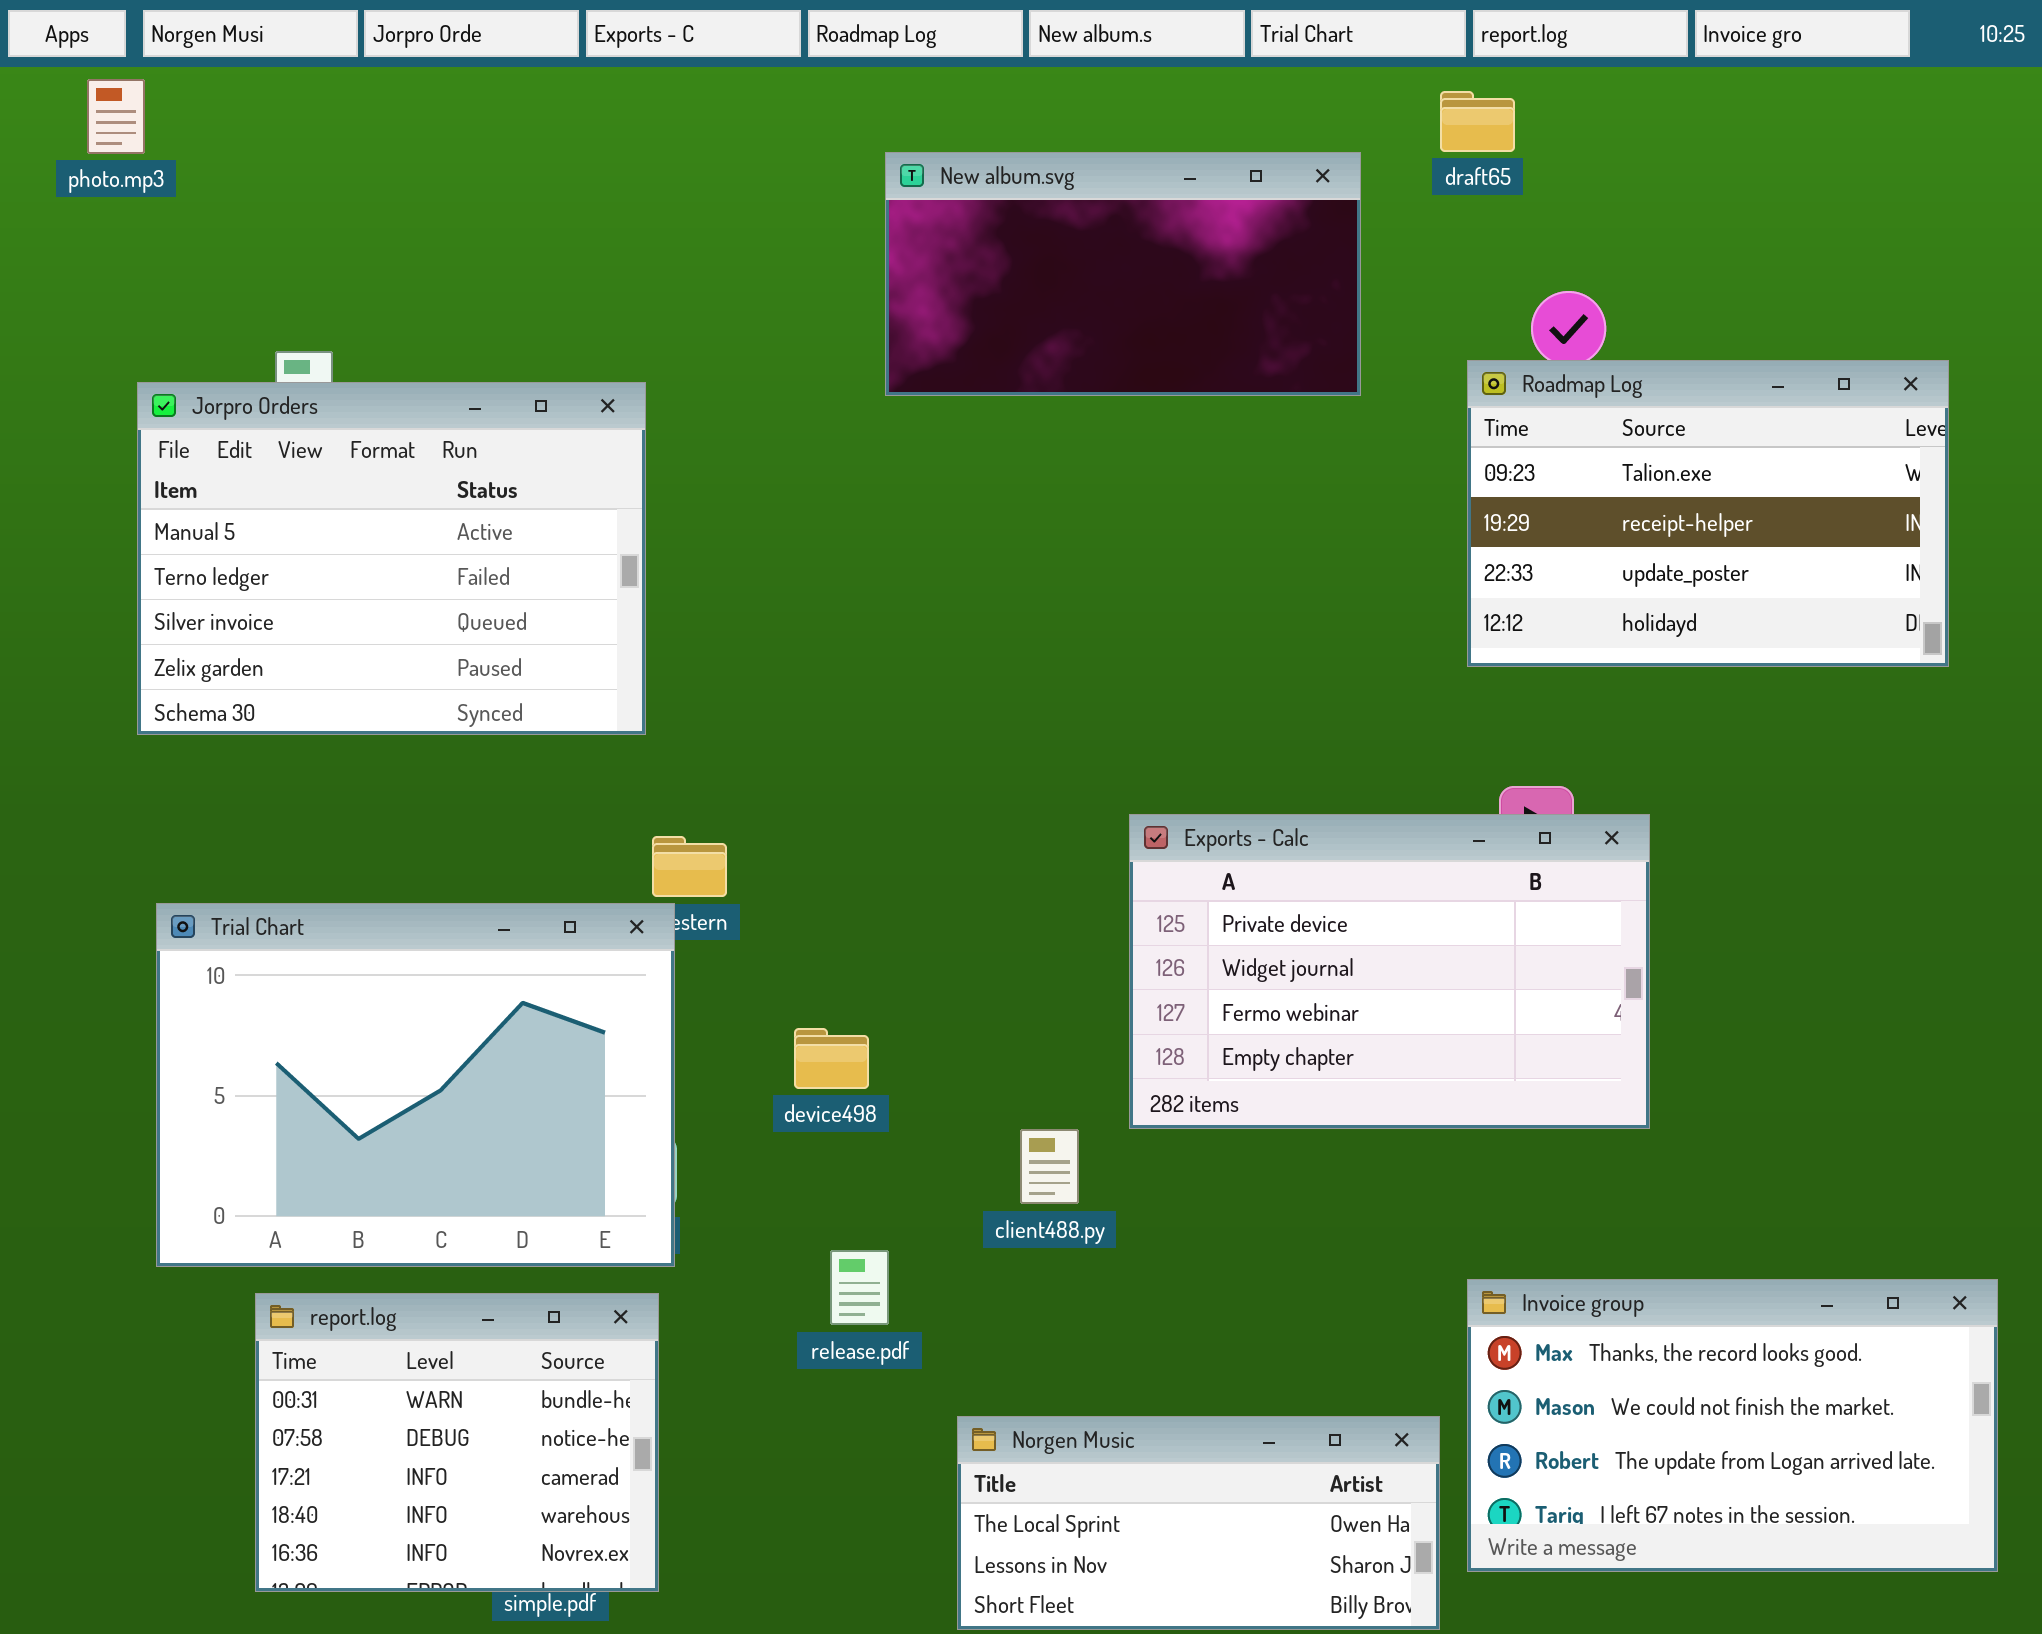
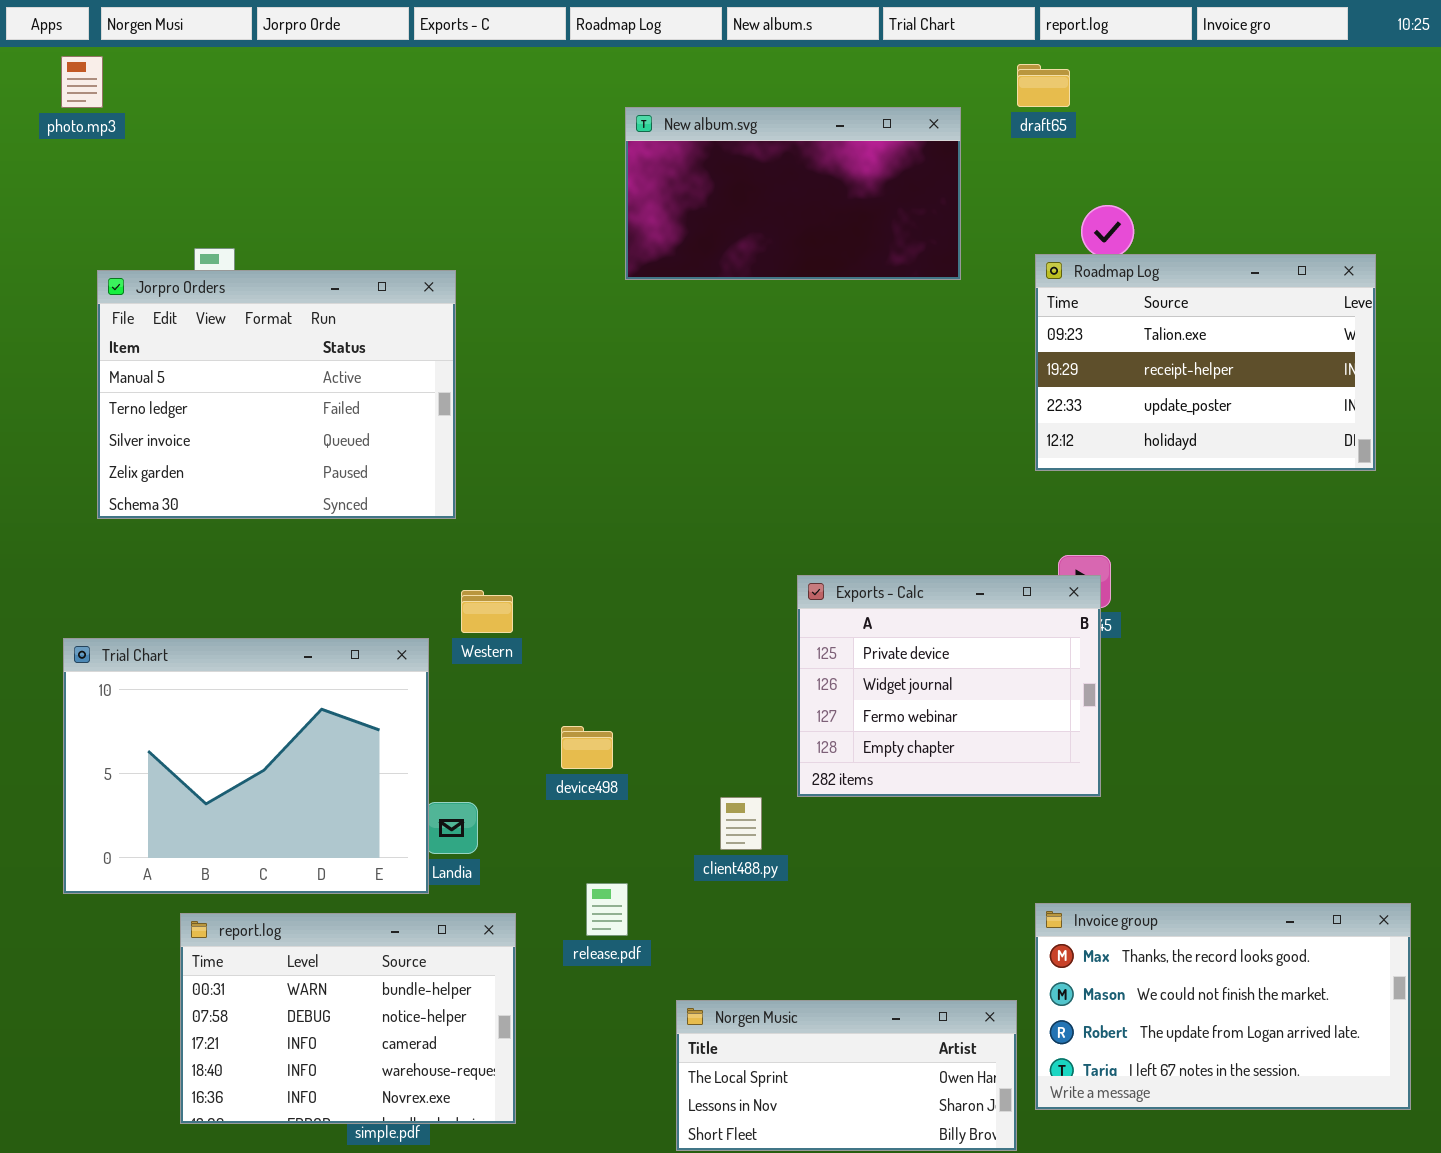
Exports - Calc: [1129,814,1650,1129] -> [797,575,1101,797], resized
Trial Chart: [156,903,675,1267] -> [63,638,429,894], moved
report.log: [255,1293,659,1592] -> [180,913,516,1124], resized

